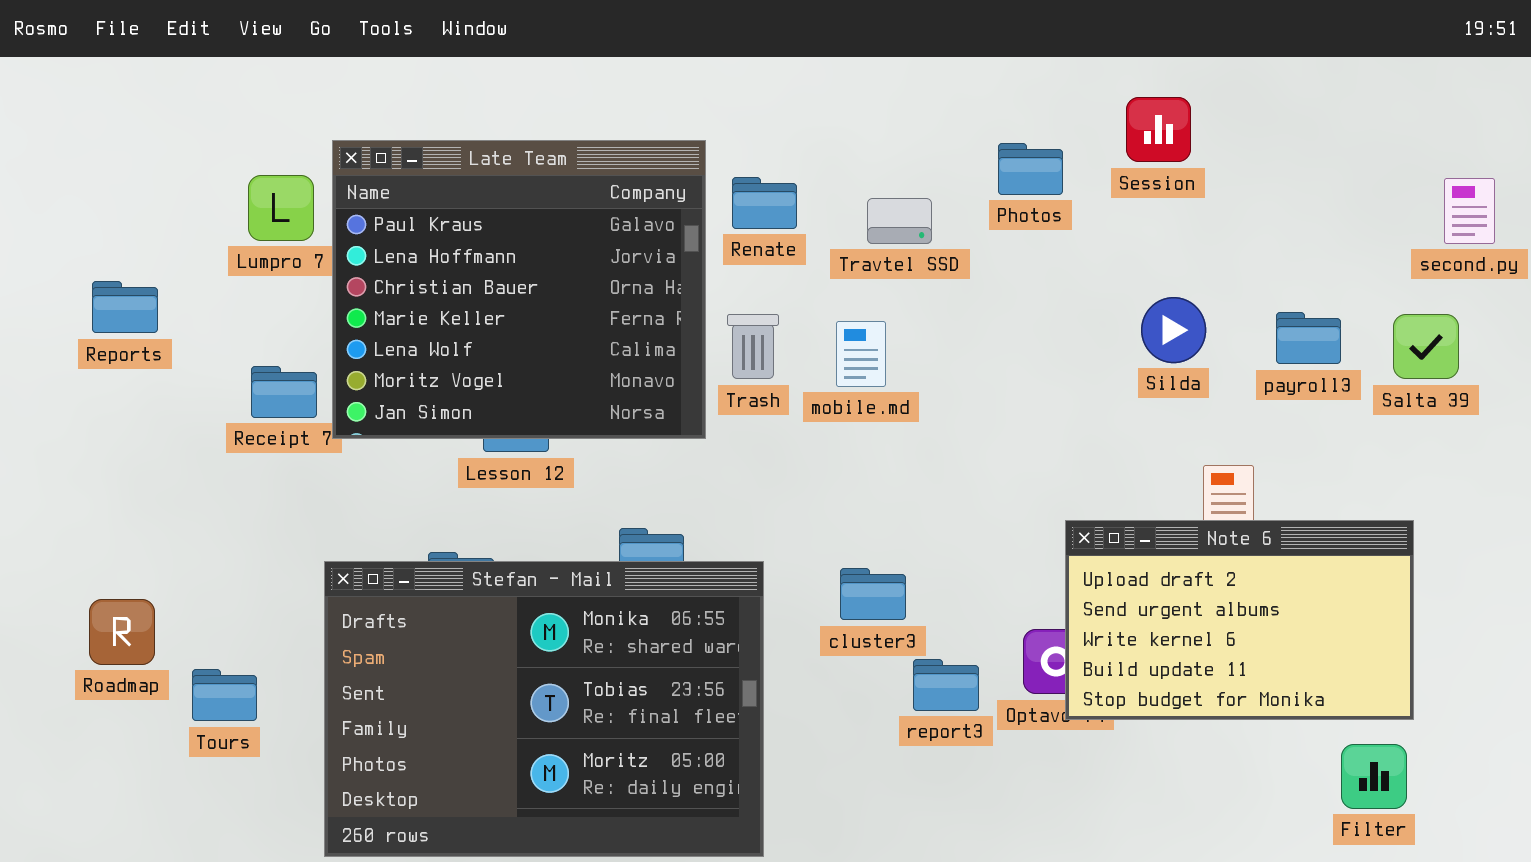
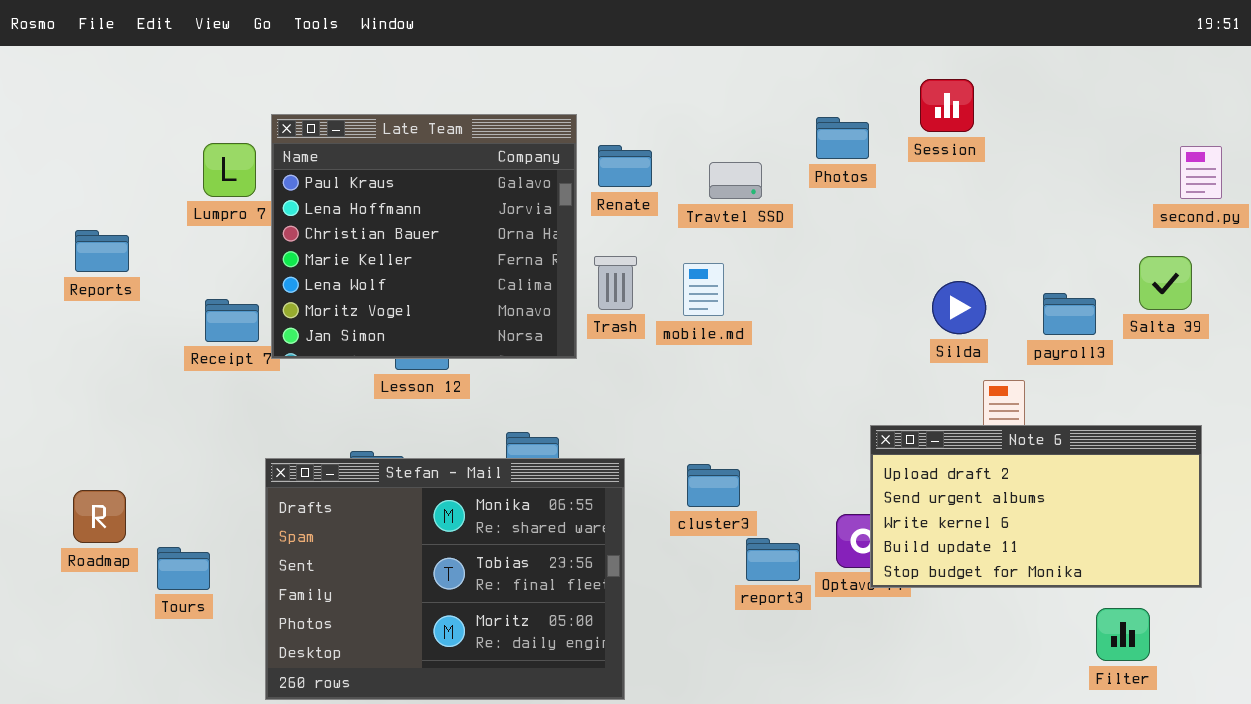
Silda: [1141,297,1206,363] -> [932,281,986,334], moved
payroll3: [1276,312,1341,364] -> [1043,293,1096,335], moved
Note 6: [1065,520,1414,720] -> [870,425,1202,588], resized

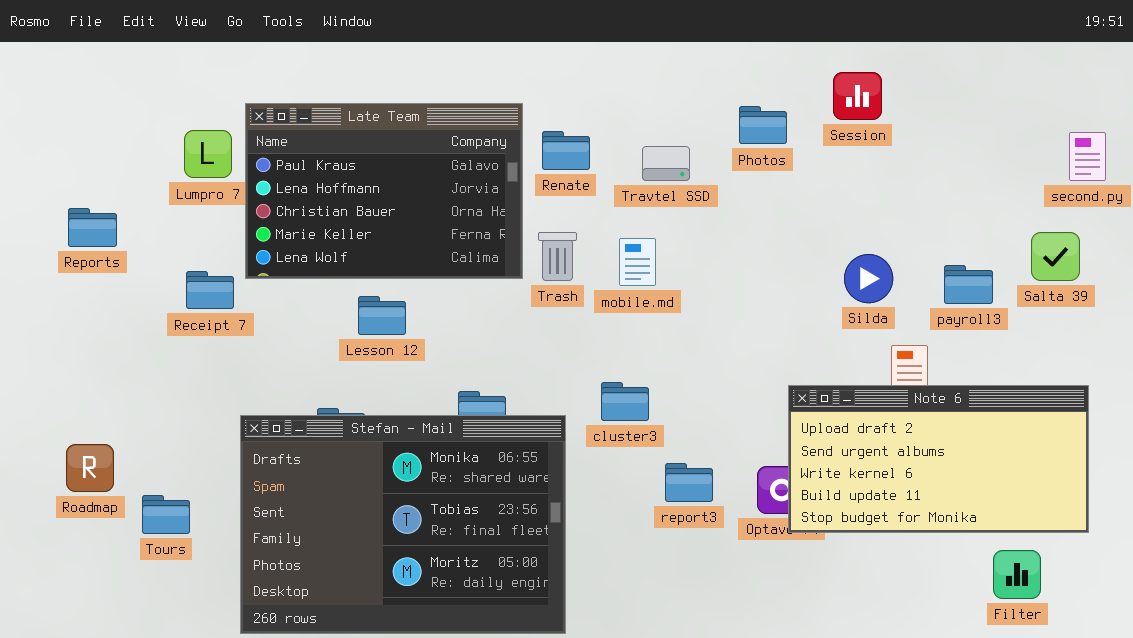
Late Team: [271,114,577,359] -> [245,103,523,279], resized
cluster3: [687,464,740,507] -> [601,382,649,421], moved
report3: [746,538,800,581] -> [665,463,713,502], moved

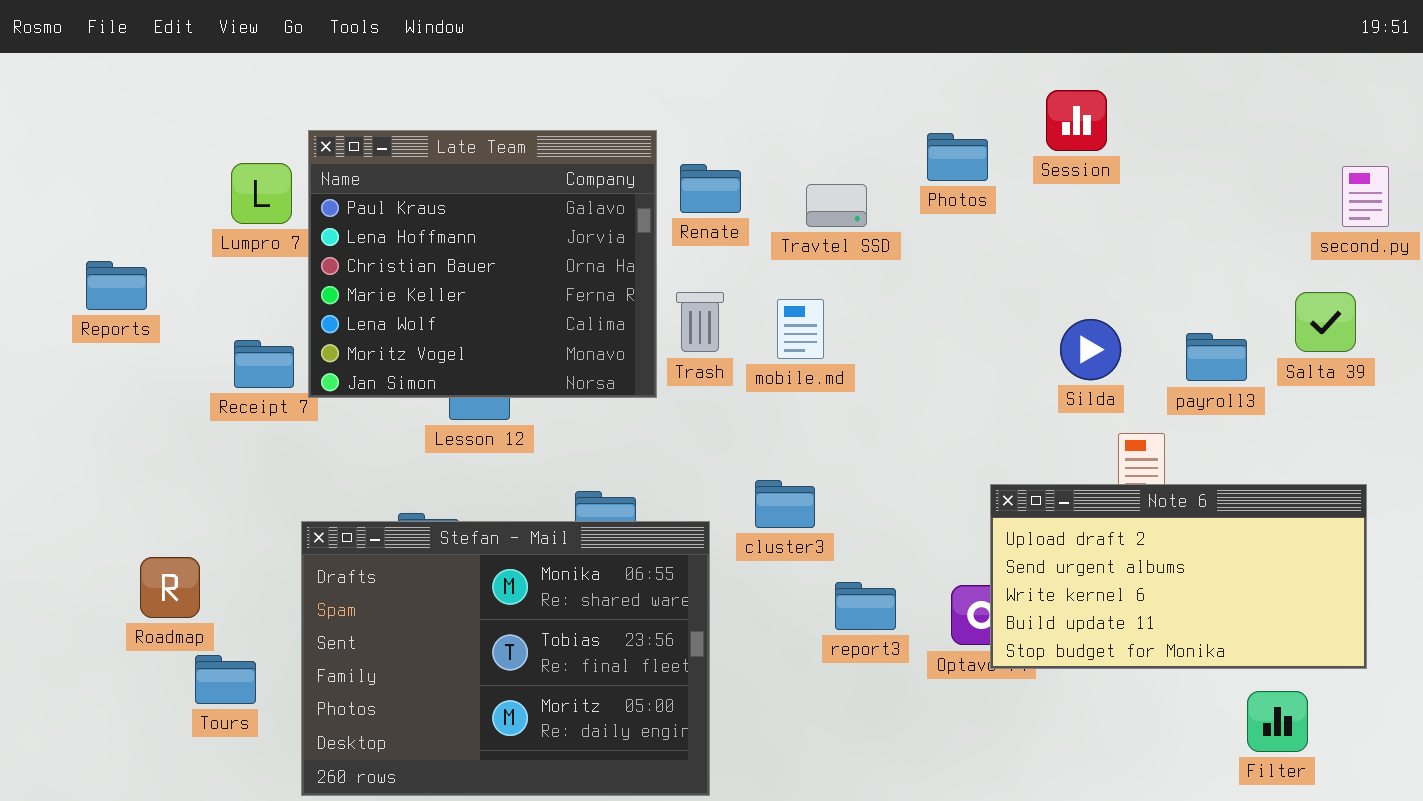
Late Team: [245,103,523,279] -> [308,130,657,398], resized
Roadmap: [66,444,114,492] -> [140,557,200,618], moved
Tours: [142,495,190,534] -> [195,655,256,704], moved

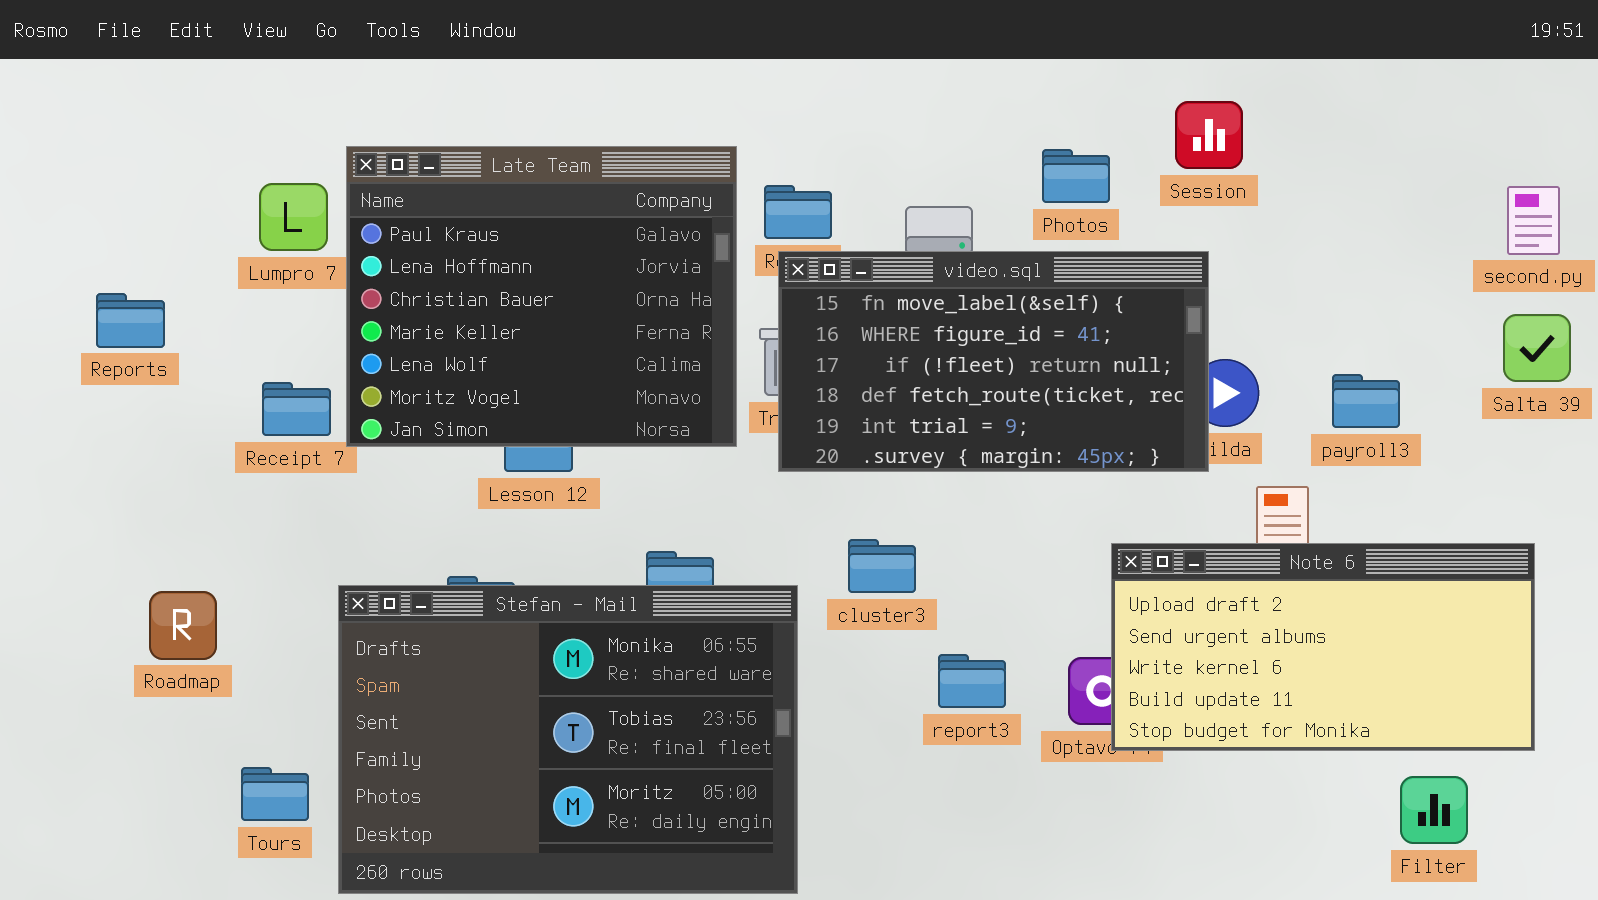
video.sql: none -> [778,251,1209,472], opened
Salta 39: [1295,292,1356,352] -> [1503,314,1571,382], moved
Roadmap: [140,557,200,618] -> [149,591,217,660], moved
Tours: [195,655,256,704] -> [241,767,309,821], moved

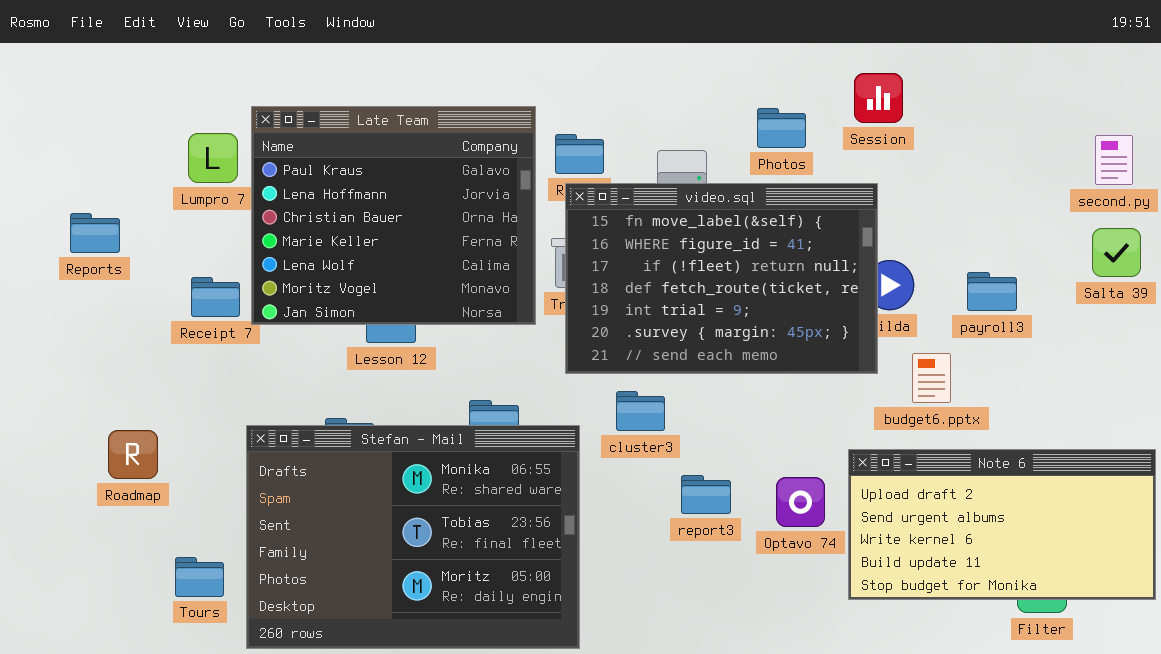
video.sql: [778,251,1209,472] -> [565,183,878,374], resized
Note 6: [1111,543,1535,751] -> [848,449,1156,600], moved

